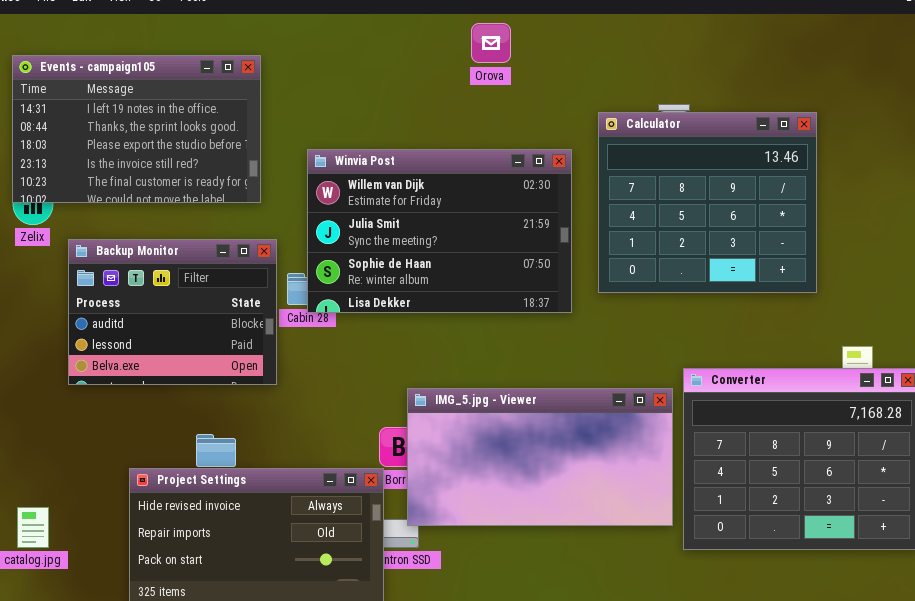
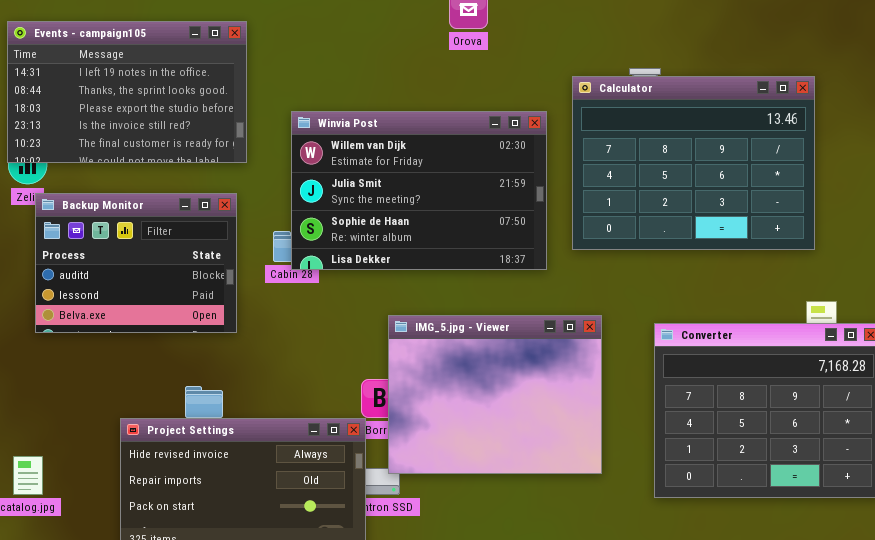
Calculator: [598,112,817,293] -> [572,76,815,250], resized
Backup Monitor: [68,239,277,385] -> [35,193,237,333], moved
IMG_5.jpg - Viewer: [407,388,673,526] -> [388,315,602,474], resized

